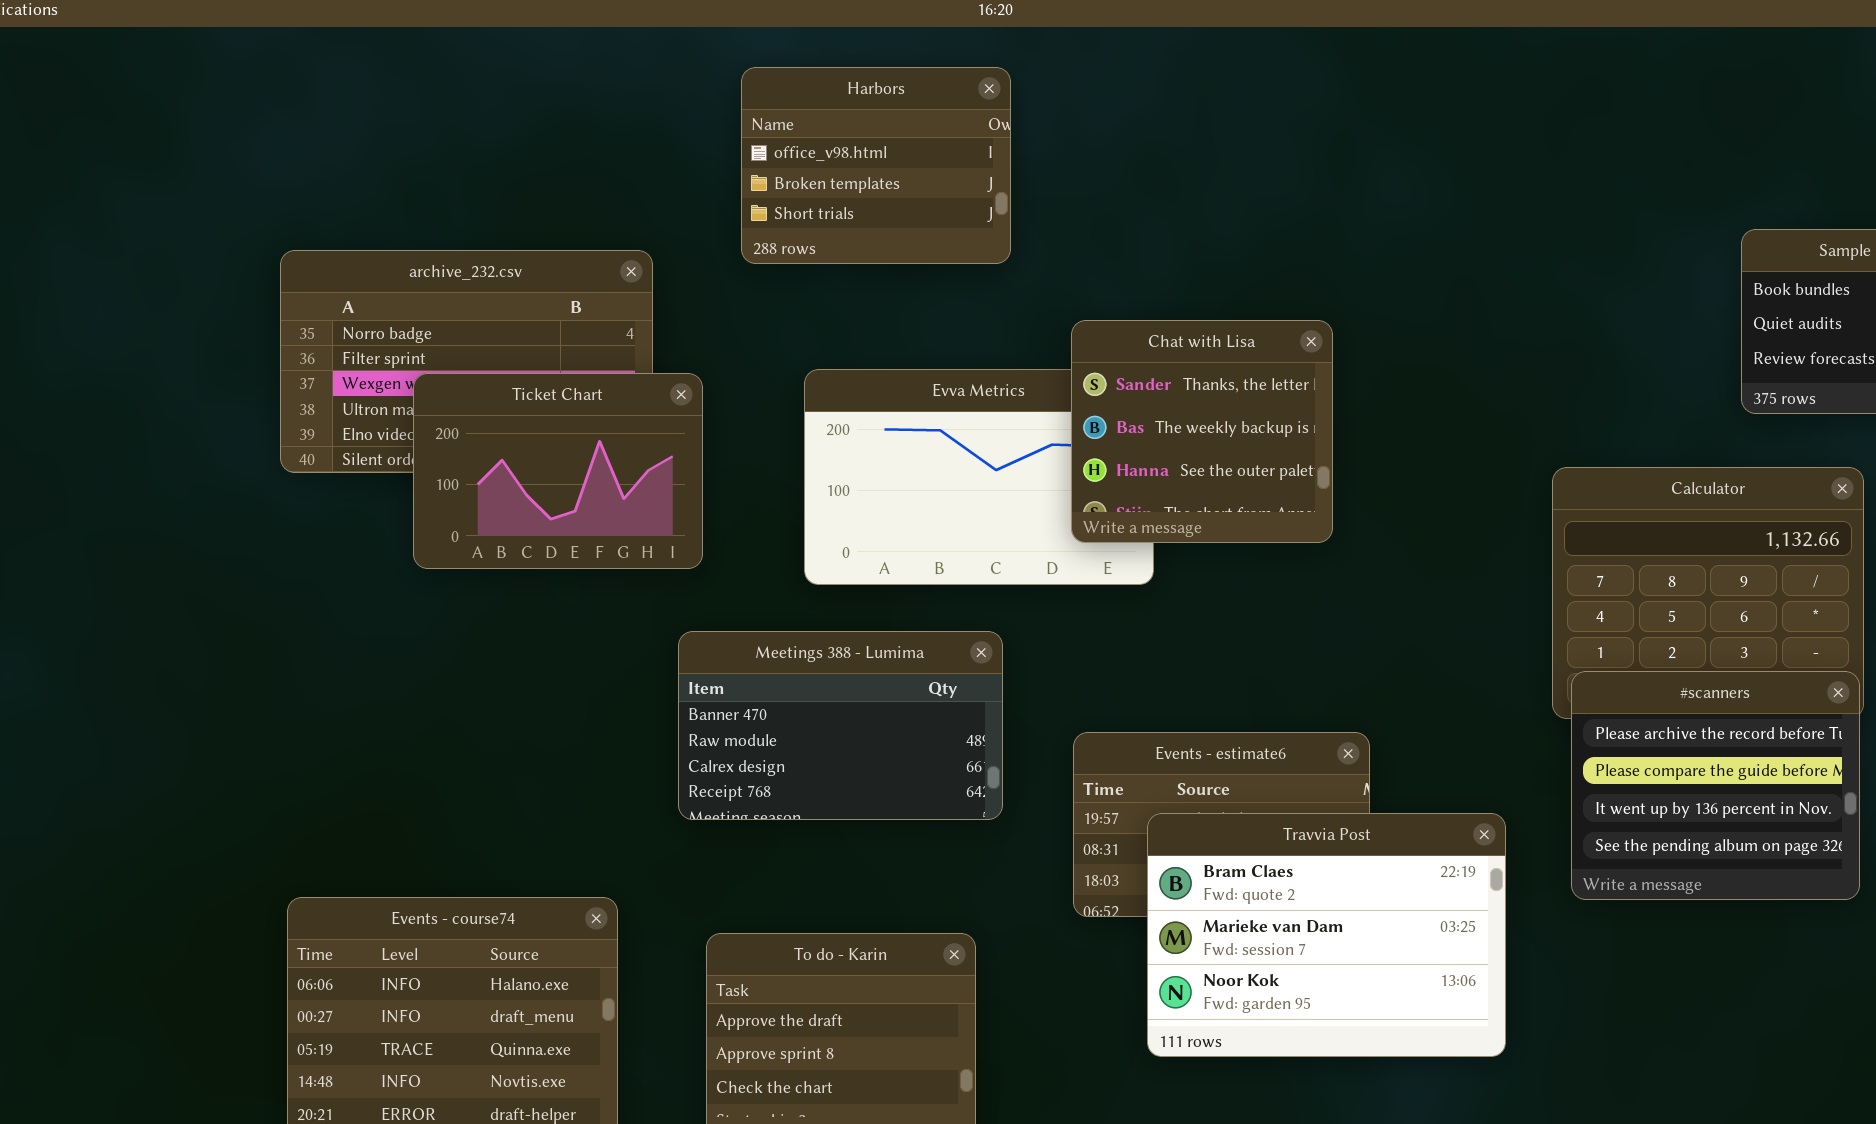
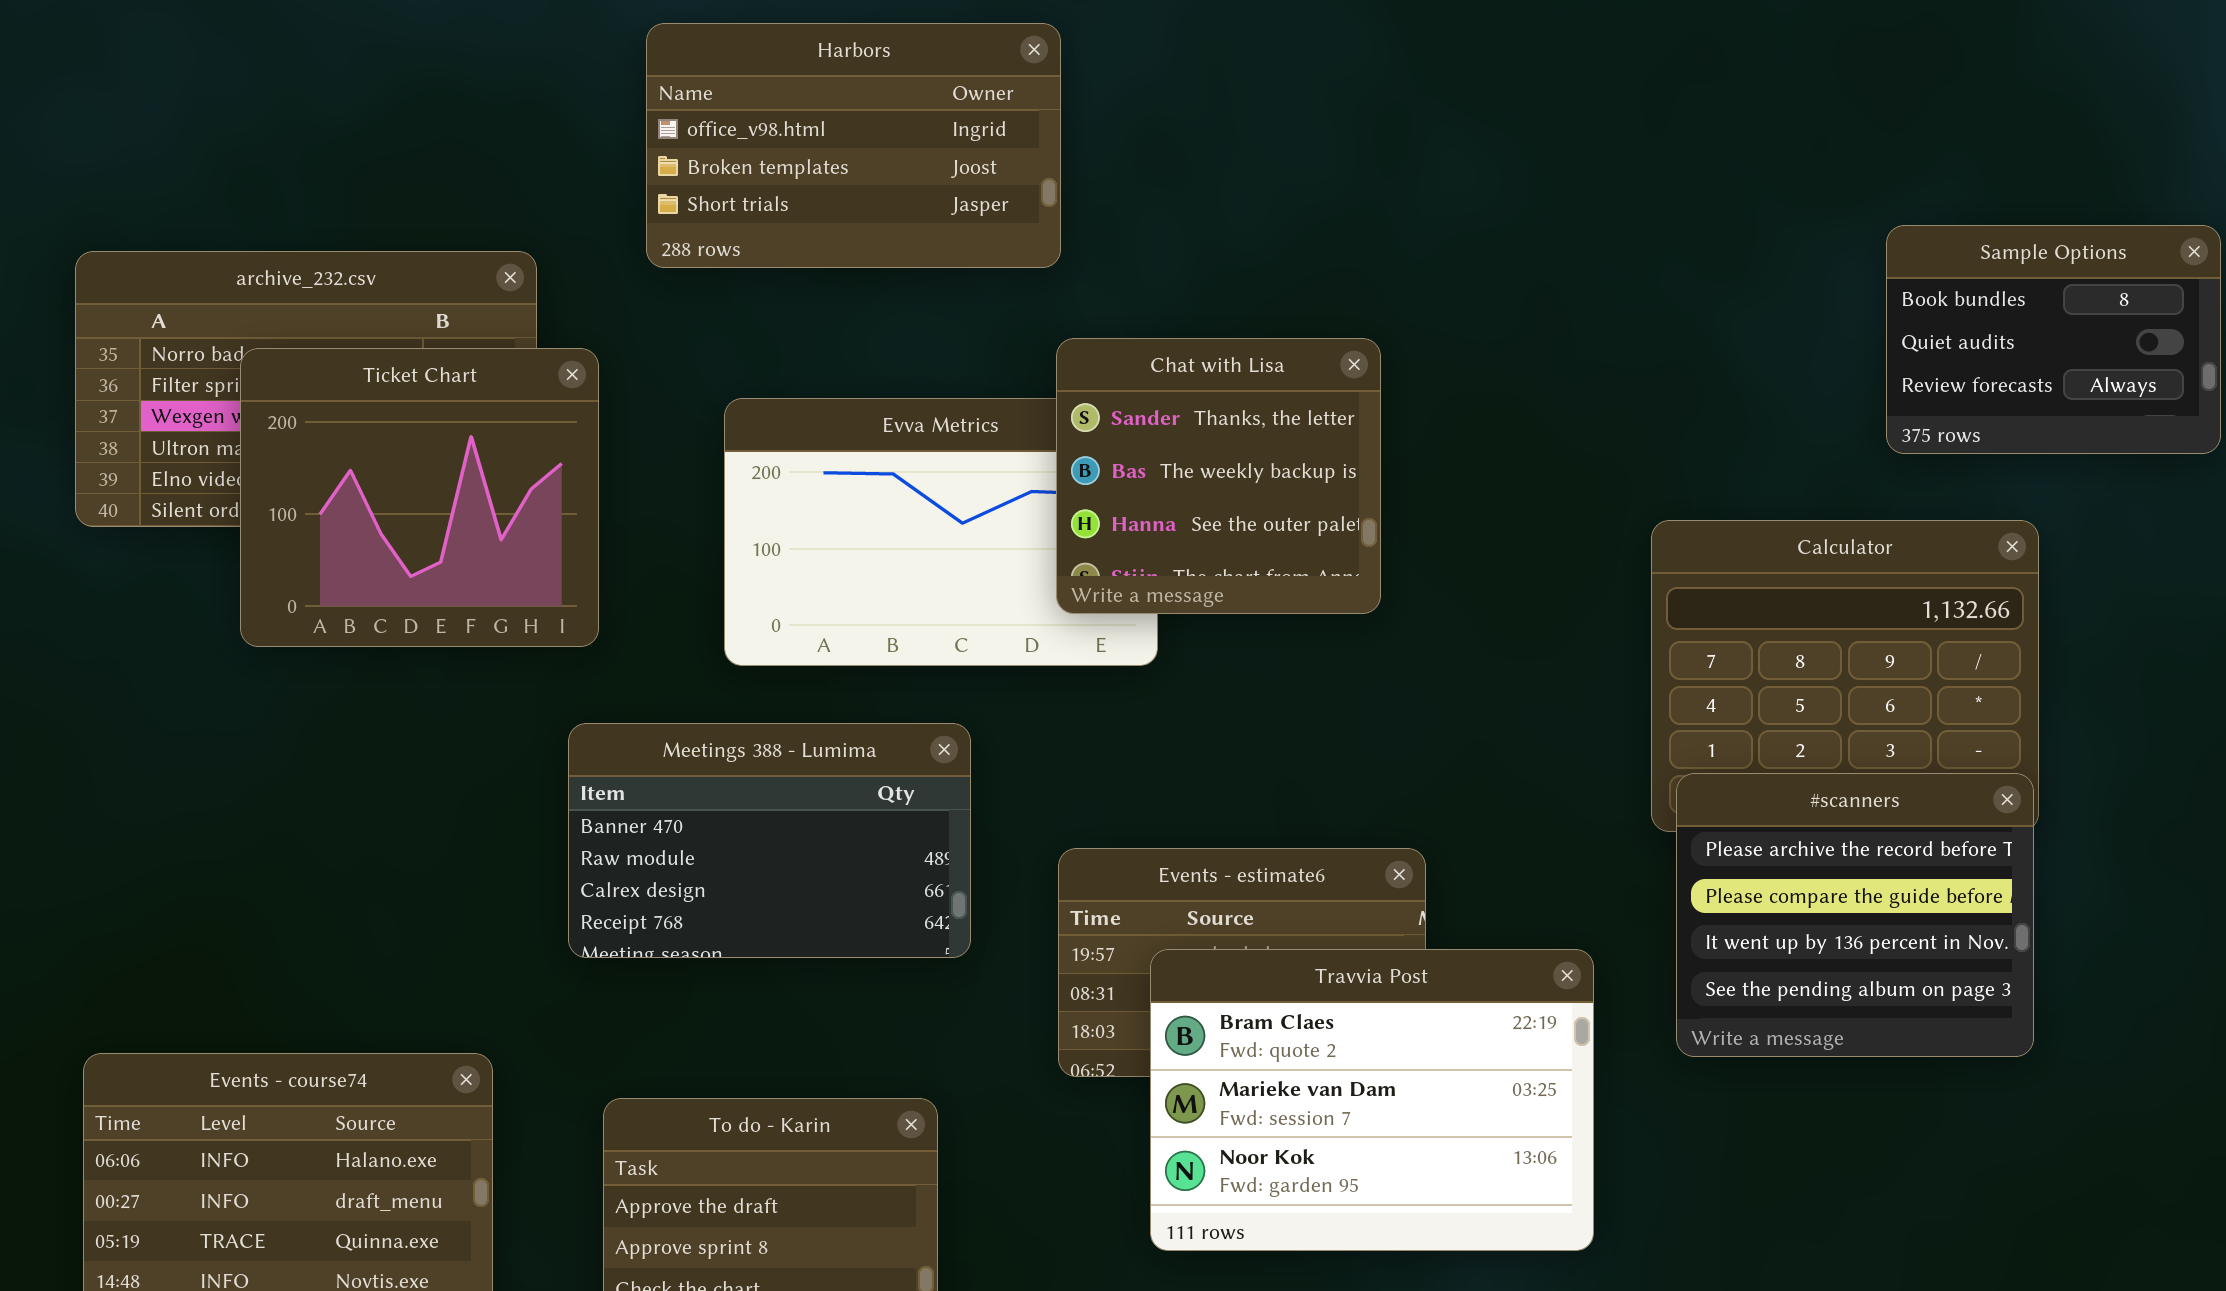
Harbors: [741,67,1011,264] -> [646,23,1061,268], resized
Ticket Chart: [413,373,703,569] -> [240,348,599,647], resized

